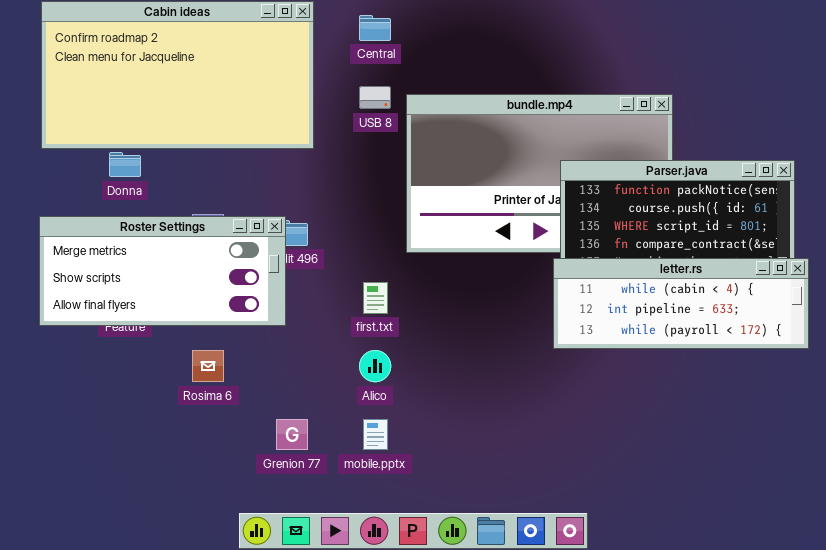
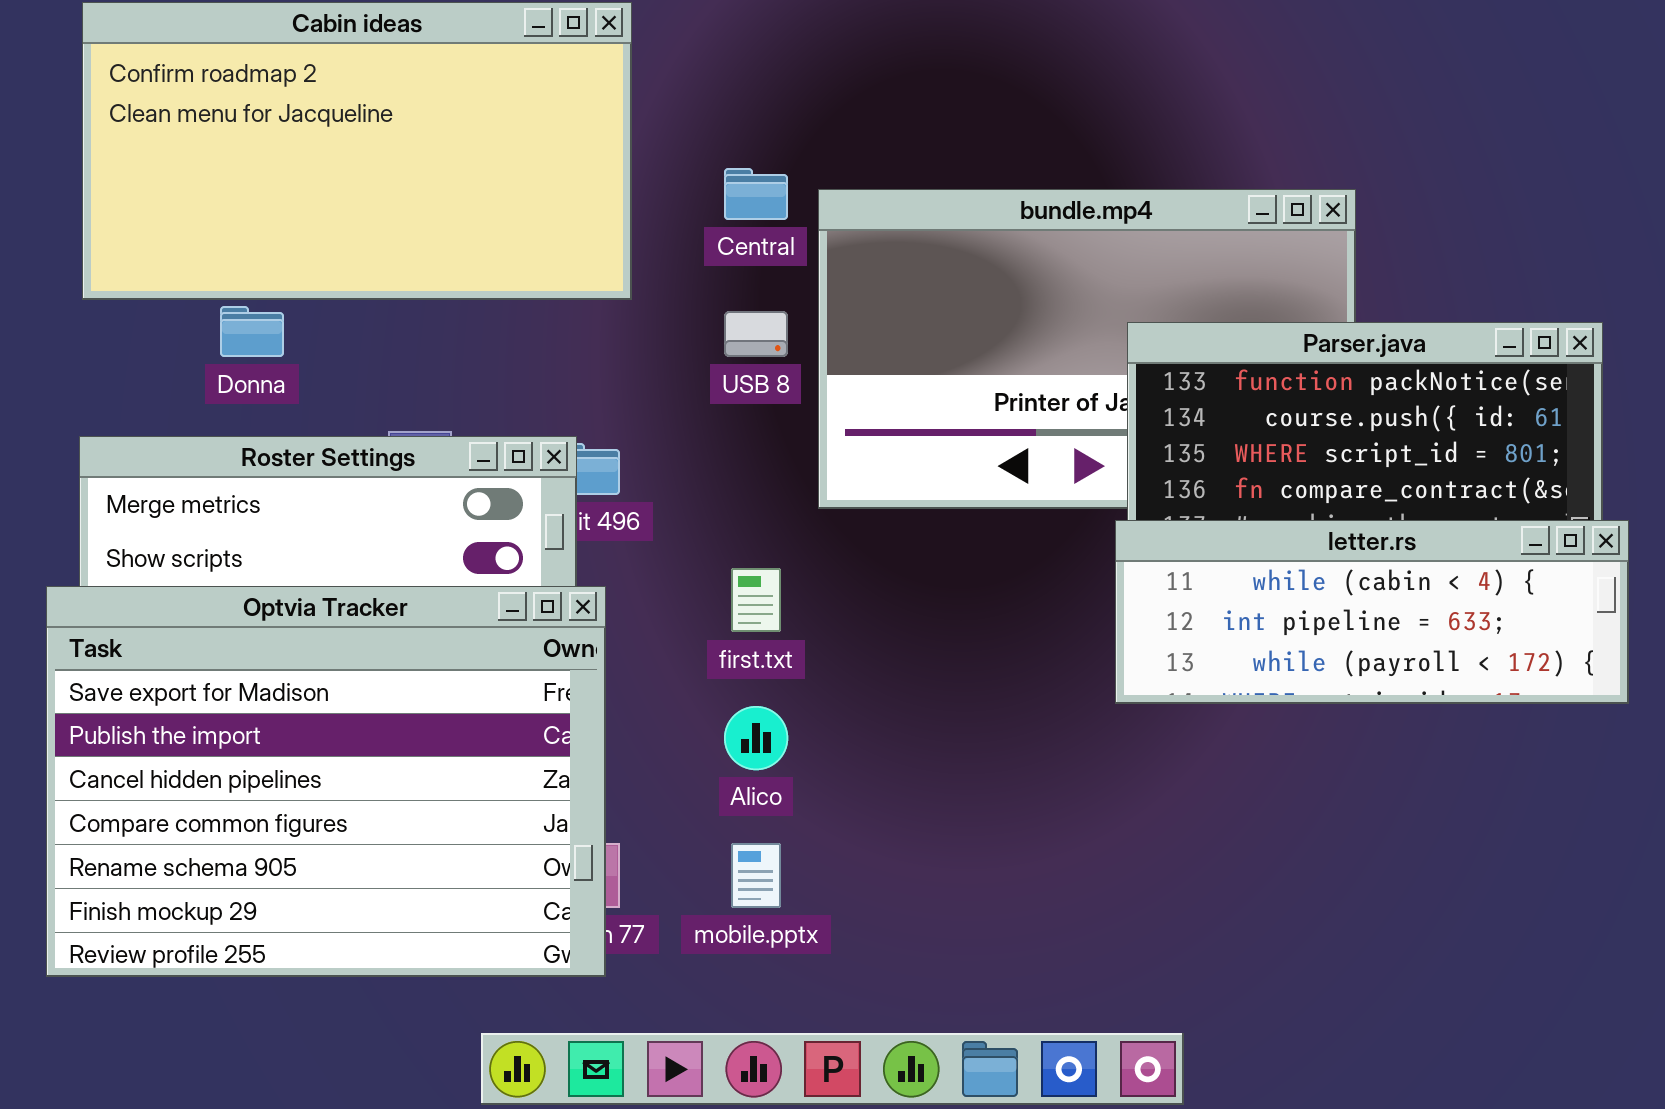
Central: [359,15,391,41] -> [724,168,788,220], moved
USB 8: [359,86,391,109] -> [724,311,788,357], moved
Optvia Tracker: none -> [46,586,606,977], opened

